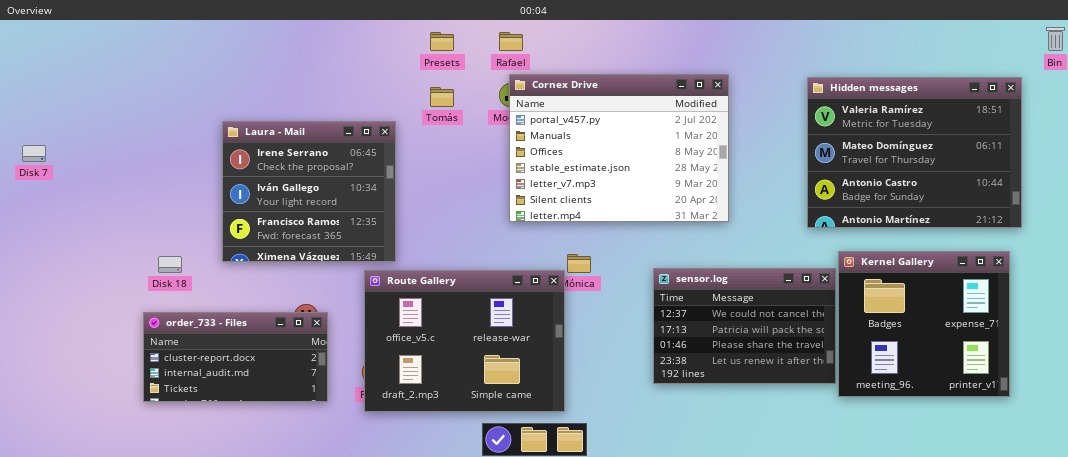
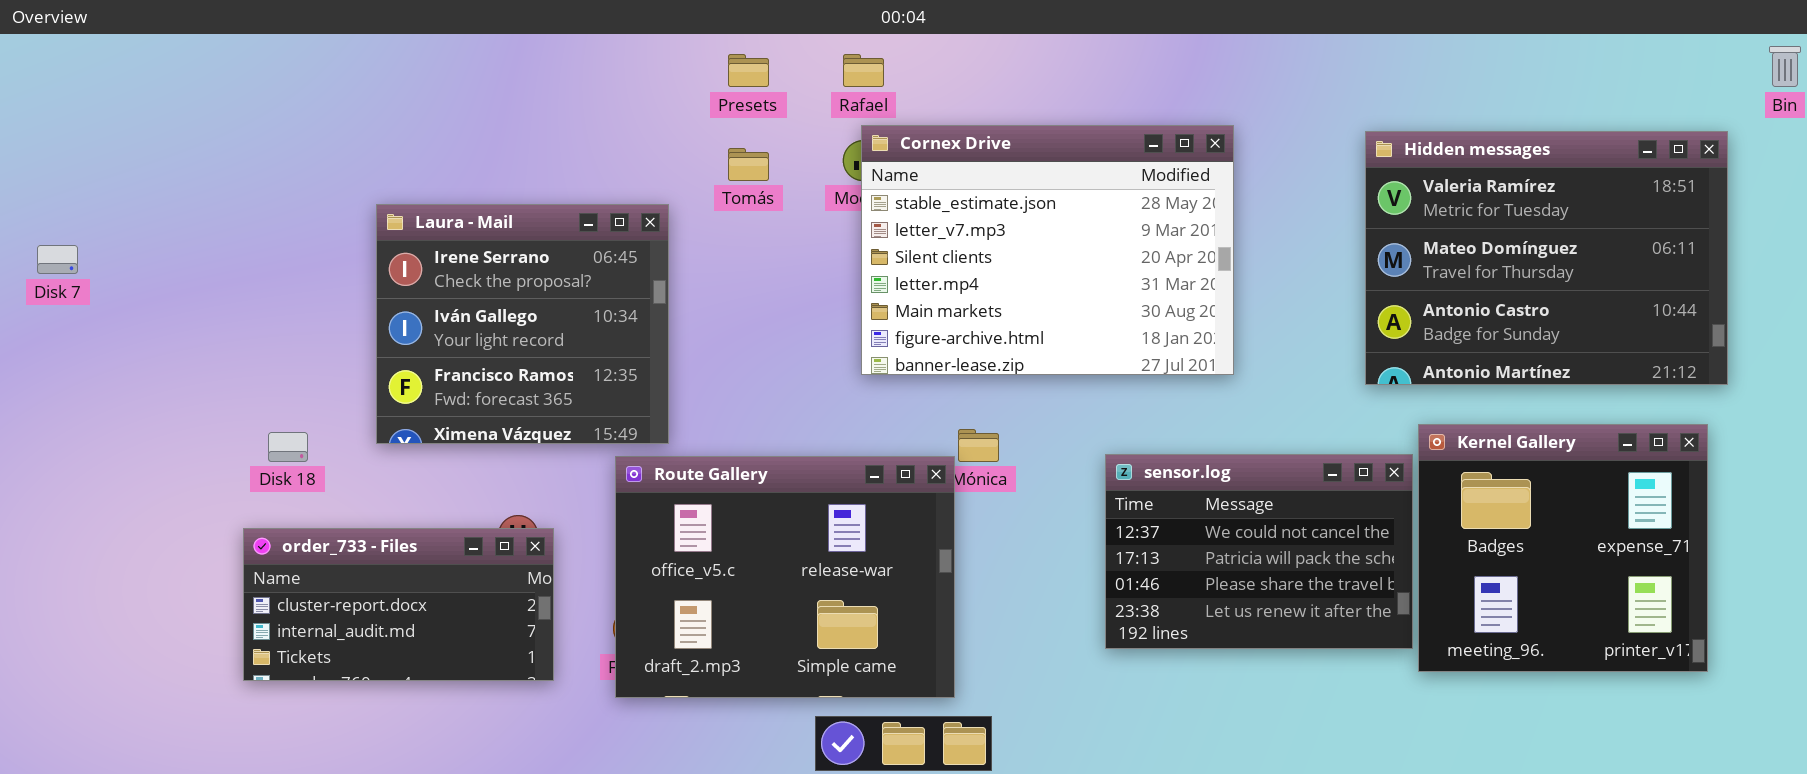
Cornex Drive: [509,74,729,222] -> [861,125,1234,375], scrolled down 3 rows

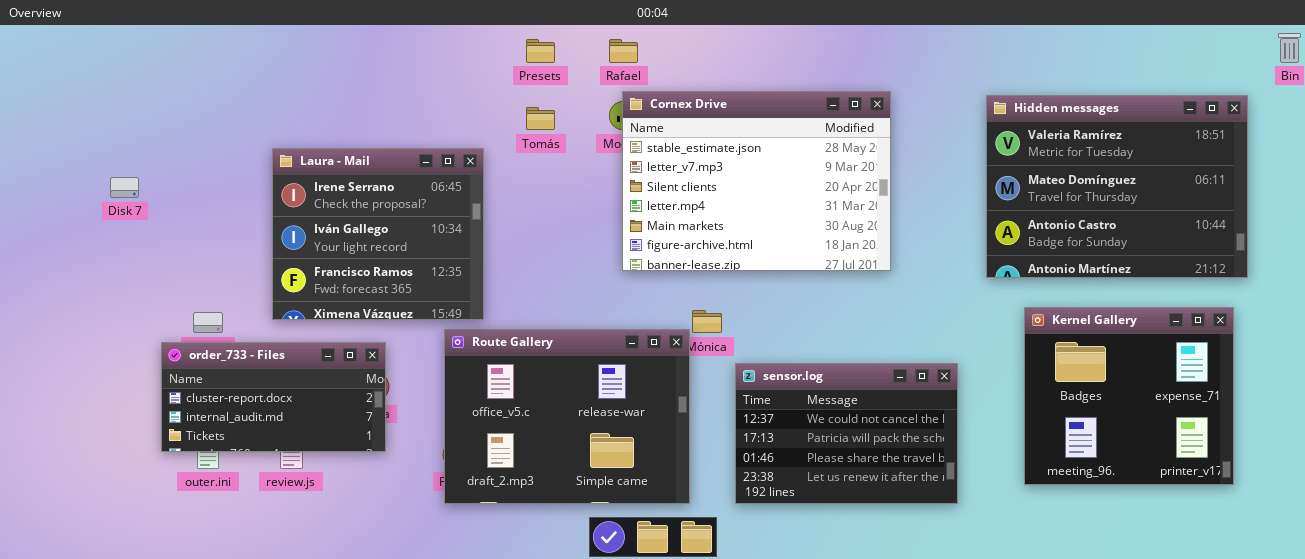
Disk 7: [37,245,78,274] -> [110,177,139,198], moved
sensor.log: [1105,454,1413,649] -> [735,363,958,504], moved
order_733 - Files: [243,528,554,681] -> [161,342,386,452], moved

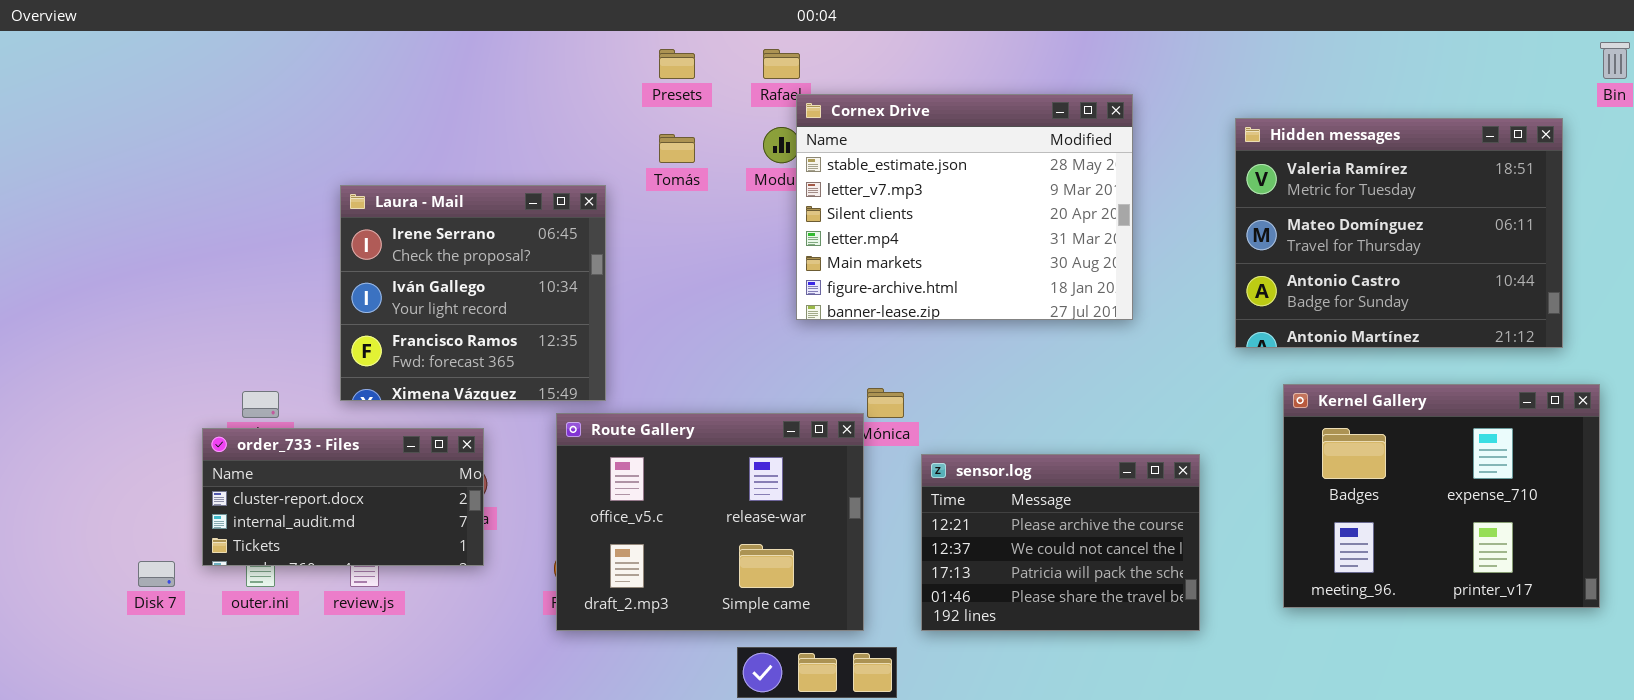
Cornex Drive: [622,91,891,271] -> [796,94,1133,320], moved
Disk 7: [110,177,139,198] -> [138,561,175,587], moved
Kernel Gallery: [1024,307,1234,485] -> [1283,384,1600,608], resized
sensor.log: [735,363,958,504] -> [921,454,1200,631], scrolled up 1 row

